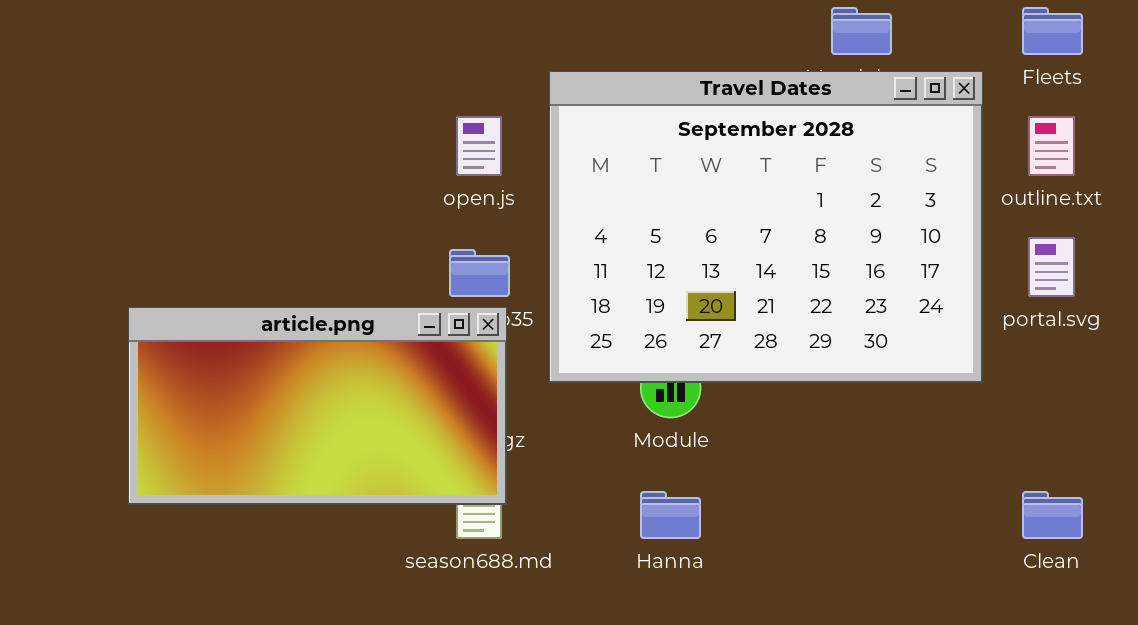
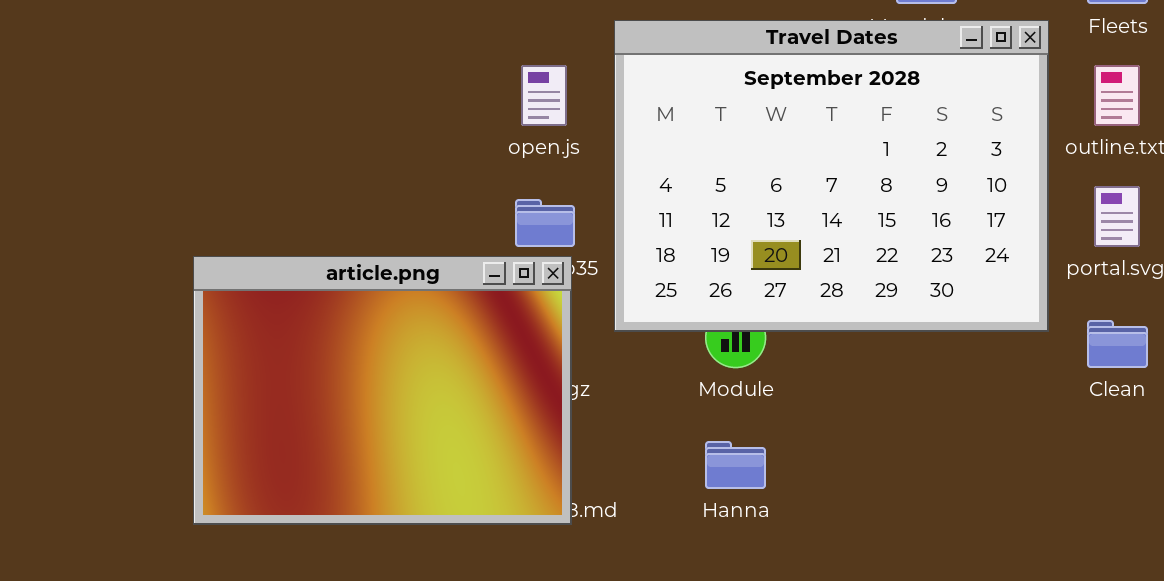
article.png: [128,307,507,505] -> [193,256,572,525], resized
Clean: [1022,491,1083,539] -> [1087,320,1148,368], moved

